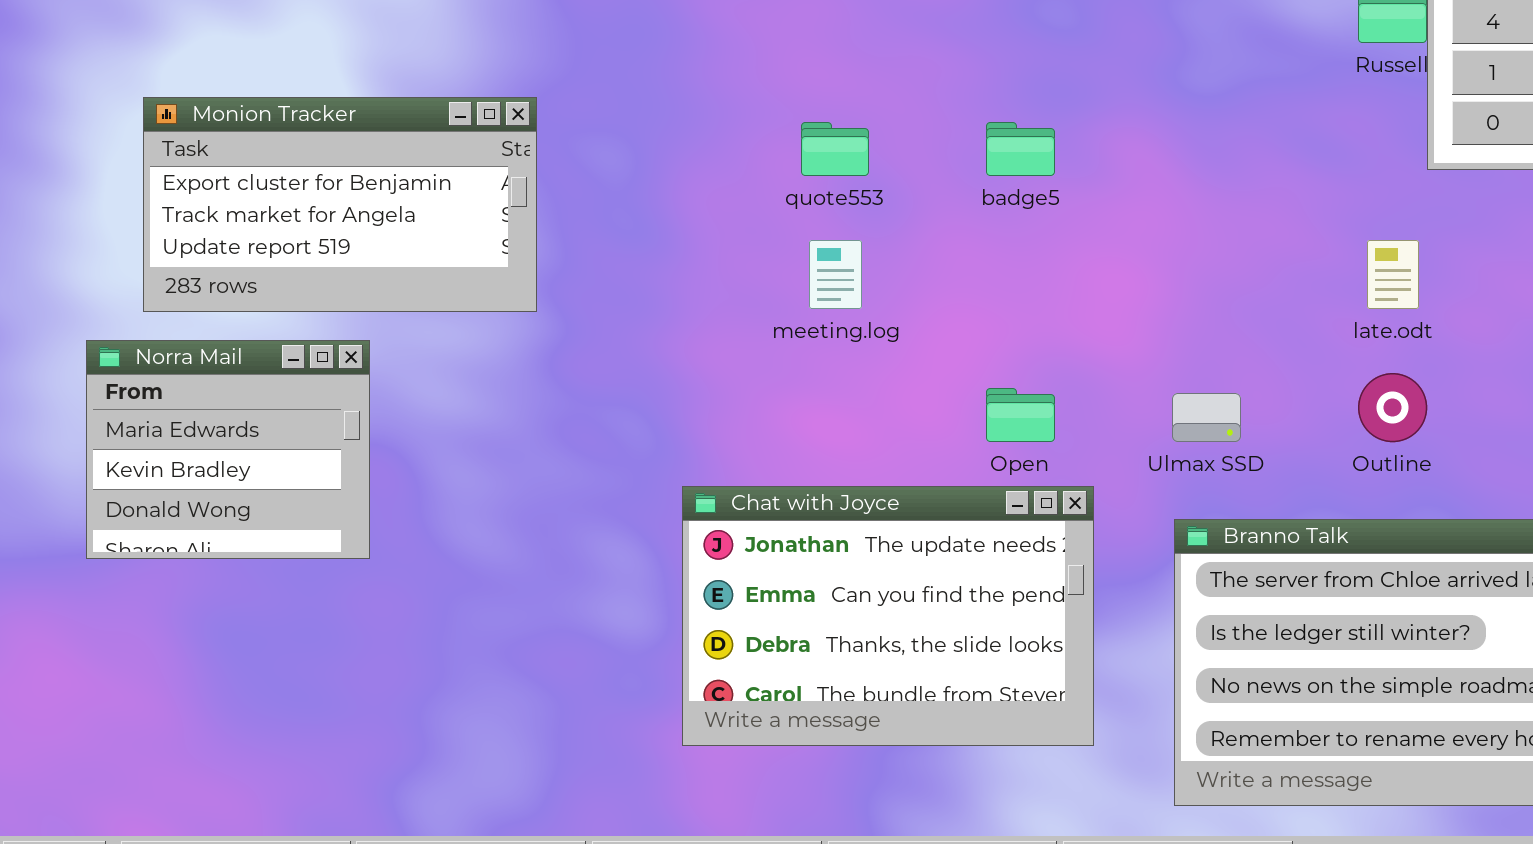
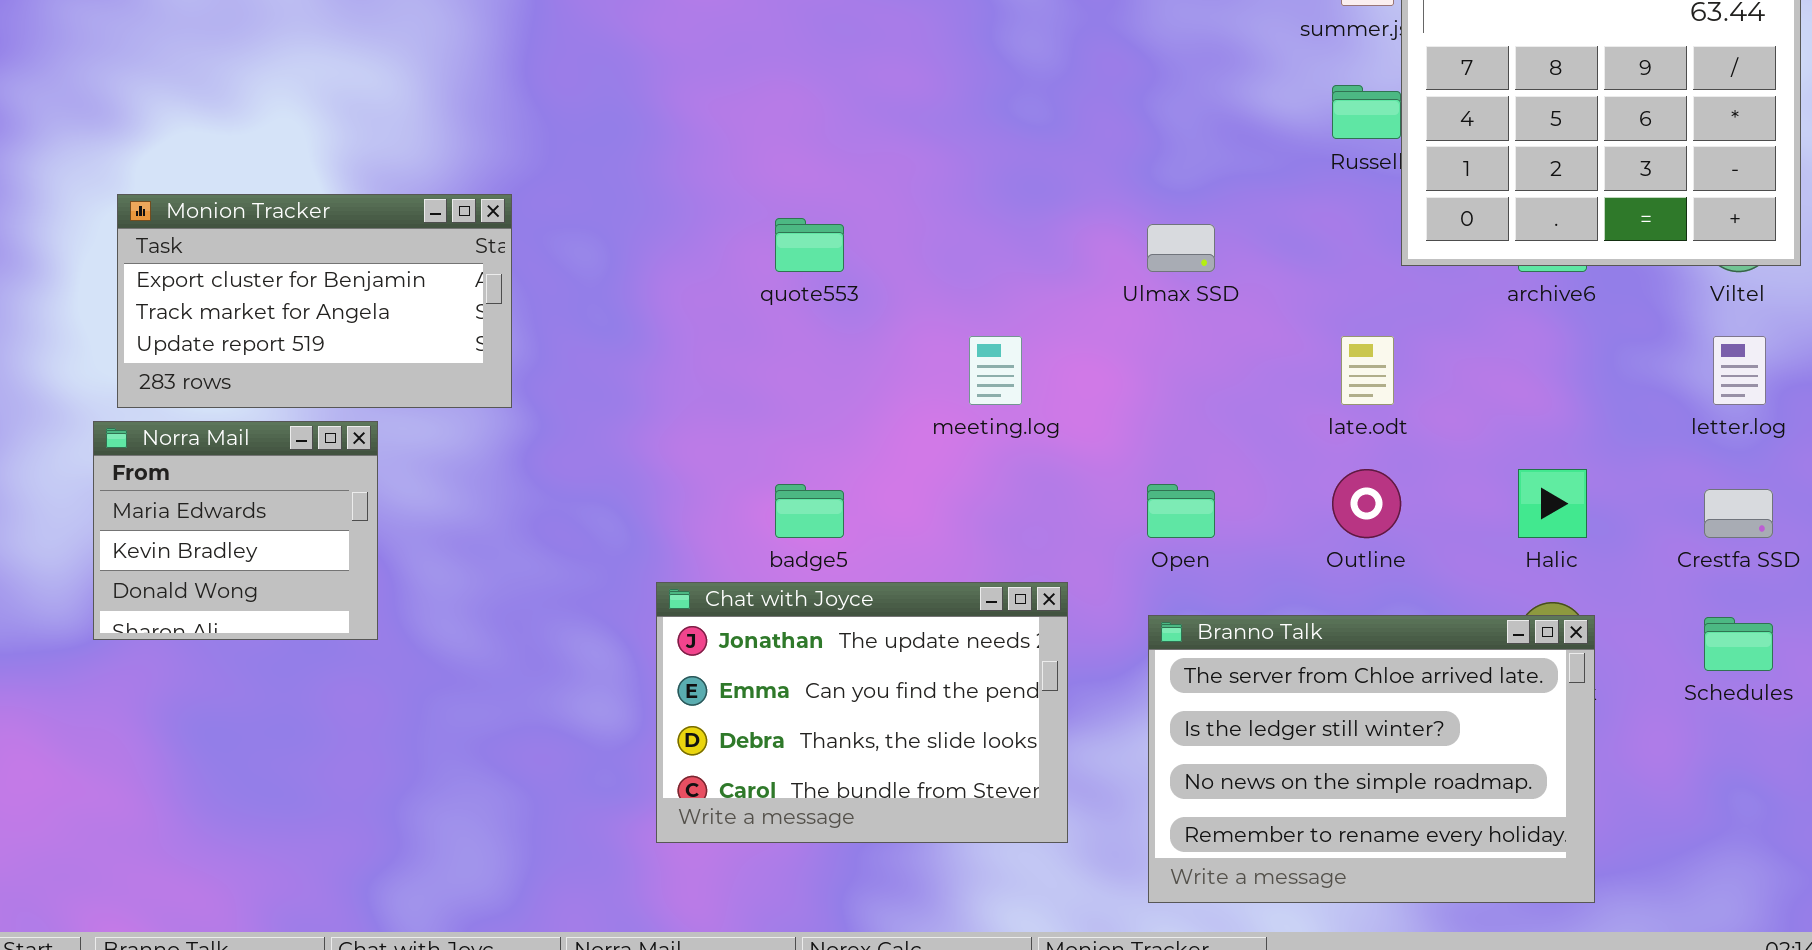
badge5: [986,122,1055,176] -> [775,484,844,538], moved
meeting.log: [809,240,862,309] -> [969,336,1022,405], moved
Norra Mail: [86,340,370,559] -> [93,421,378,640], moved
Open: [986,388,1055,442] -> [1147,484,1215,538], moved
Ulmax SSD: [1172,393,1241,442] -> [1147,224,1215,272], moved

